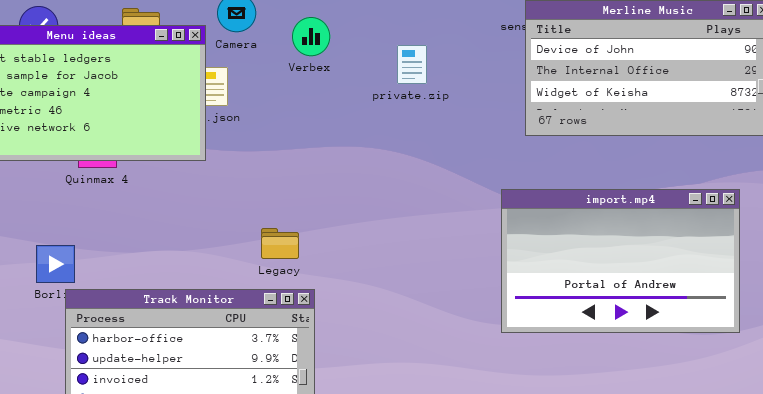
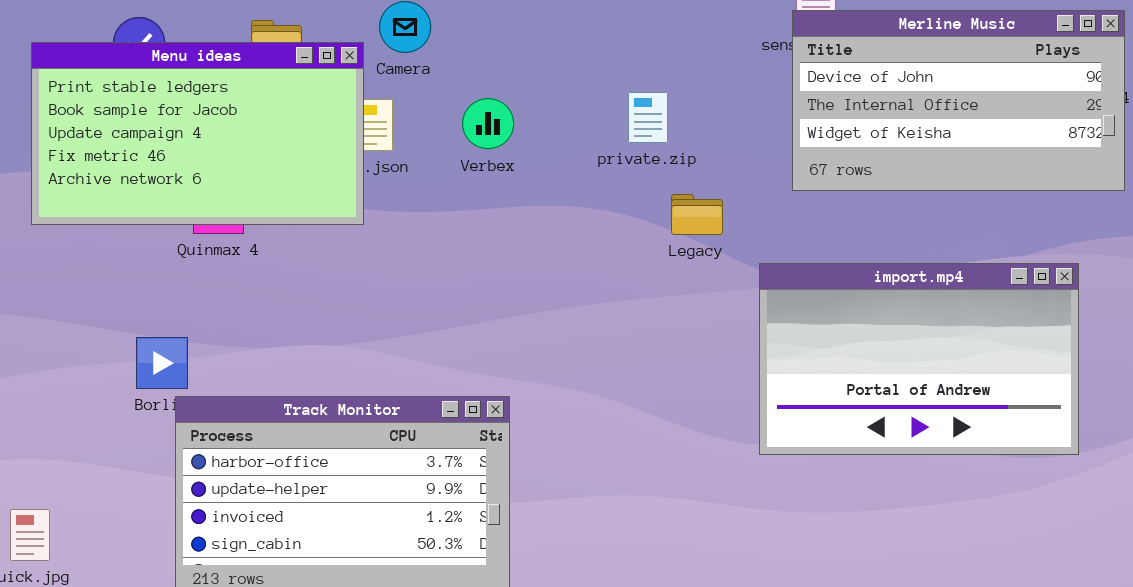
Verbex: [292,17,330,56] -> [462,98,514,149], moved
private.zip: [397,45,427,84] -> [628,92,668,143], moved
Legacy: [261,228,299,259] -> [671,194,723,235], moved

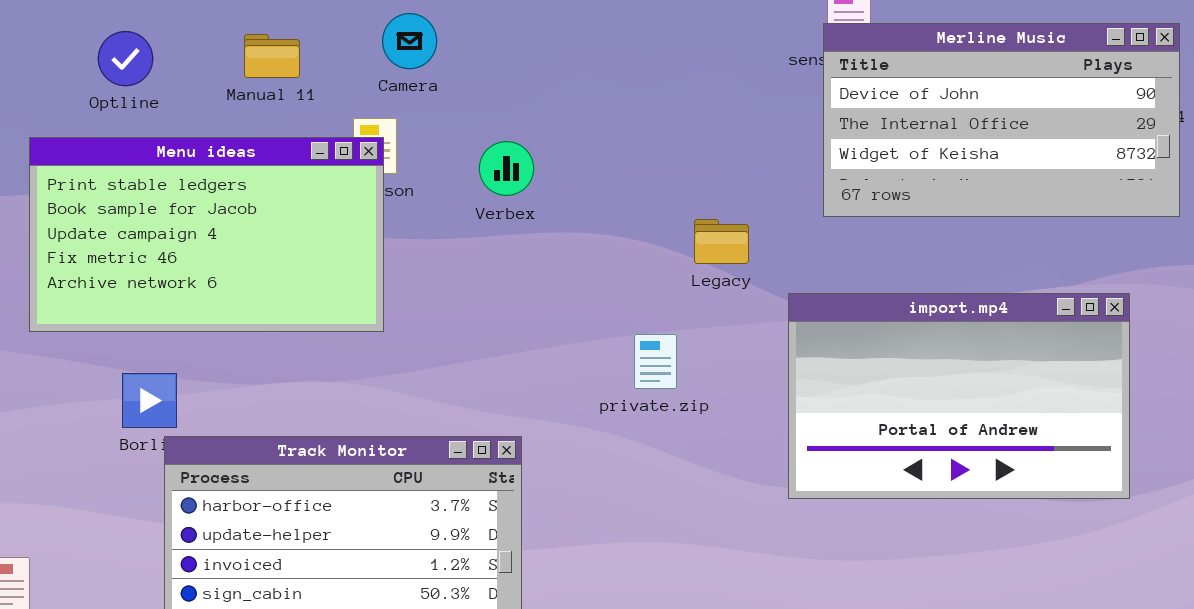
Menu ideas: [31,42,364,225] -> [29,137,384,332], moved
private.zip: [628,92,668,143] -> [634,334,677,389], moved
Verbex: [462,98,514,149] -> [479,141,534,196], moved

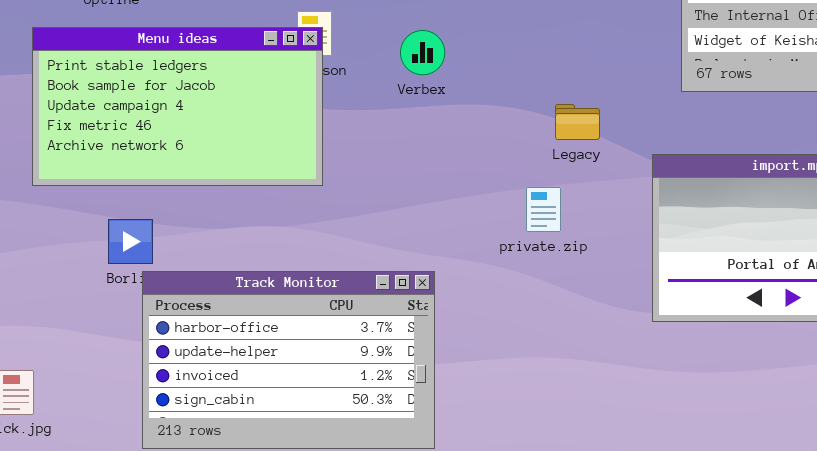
Legacy: [694,219,749,264] -> [555,104,600,140], moved

